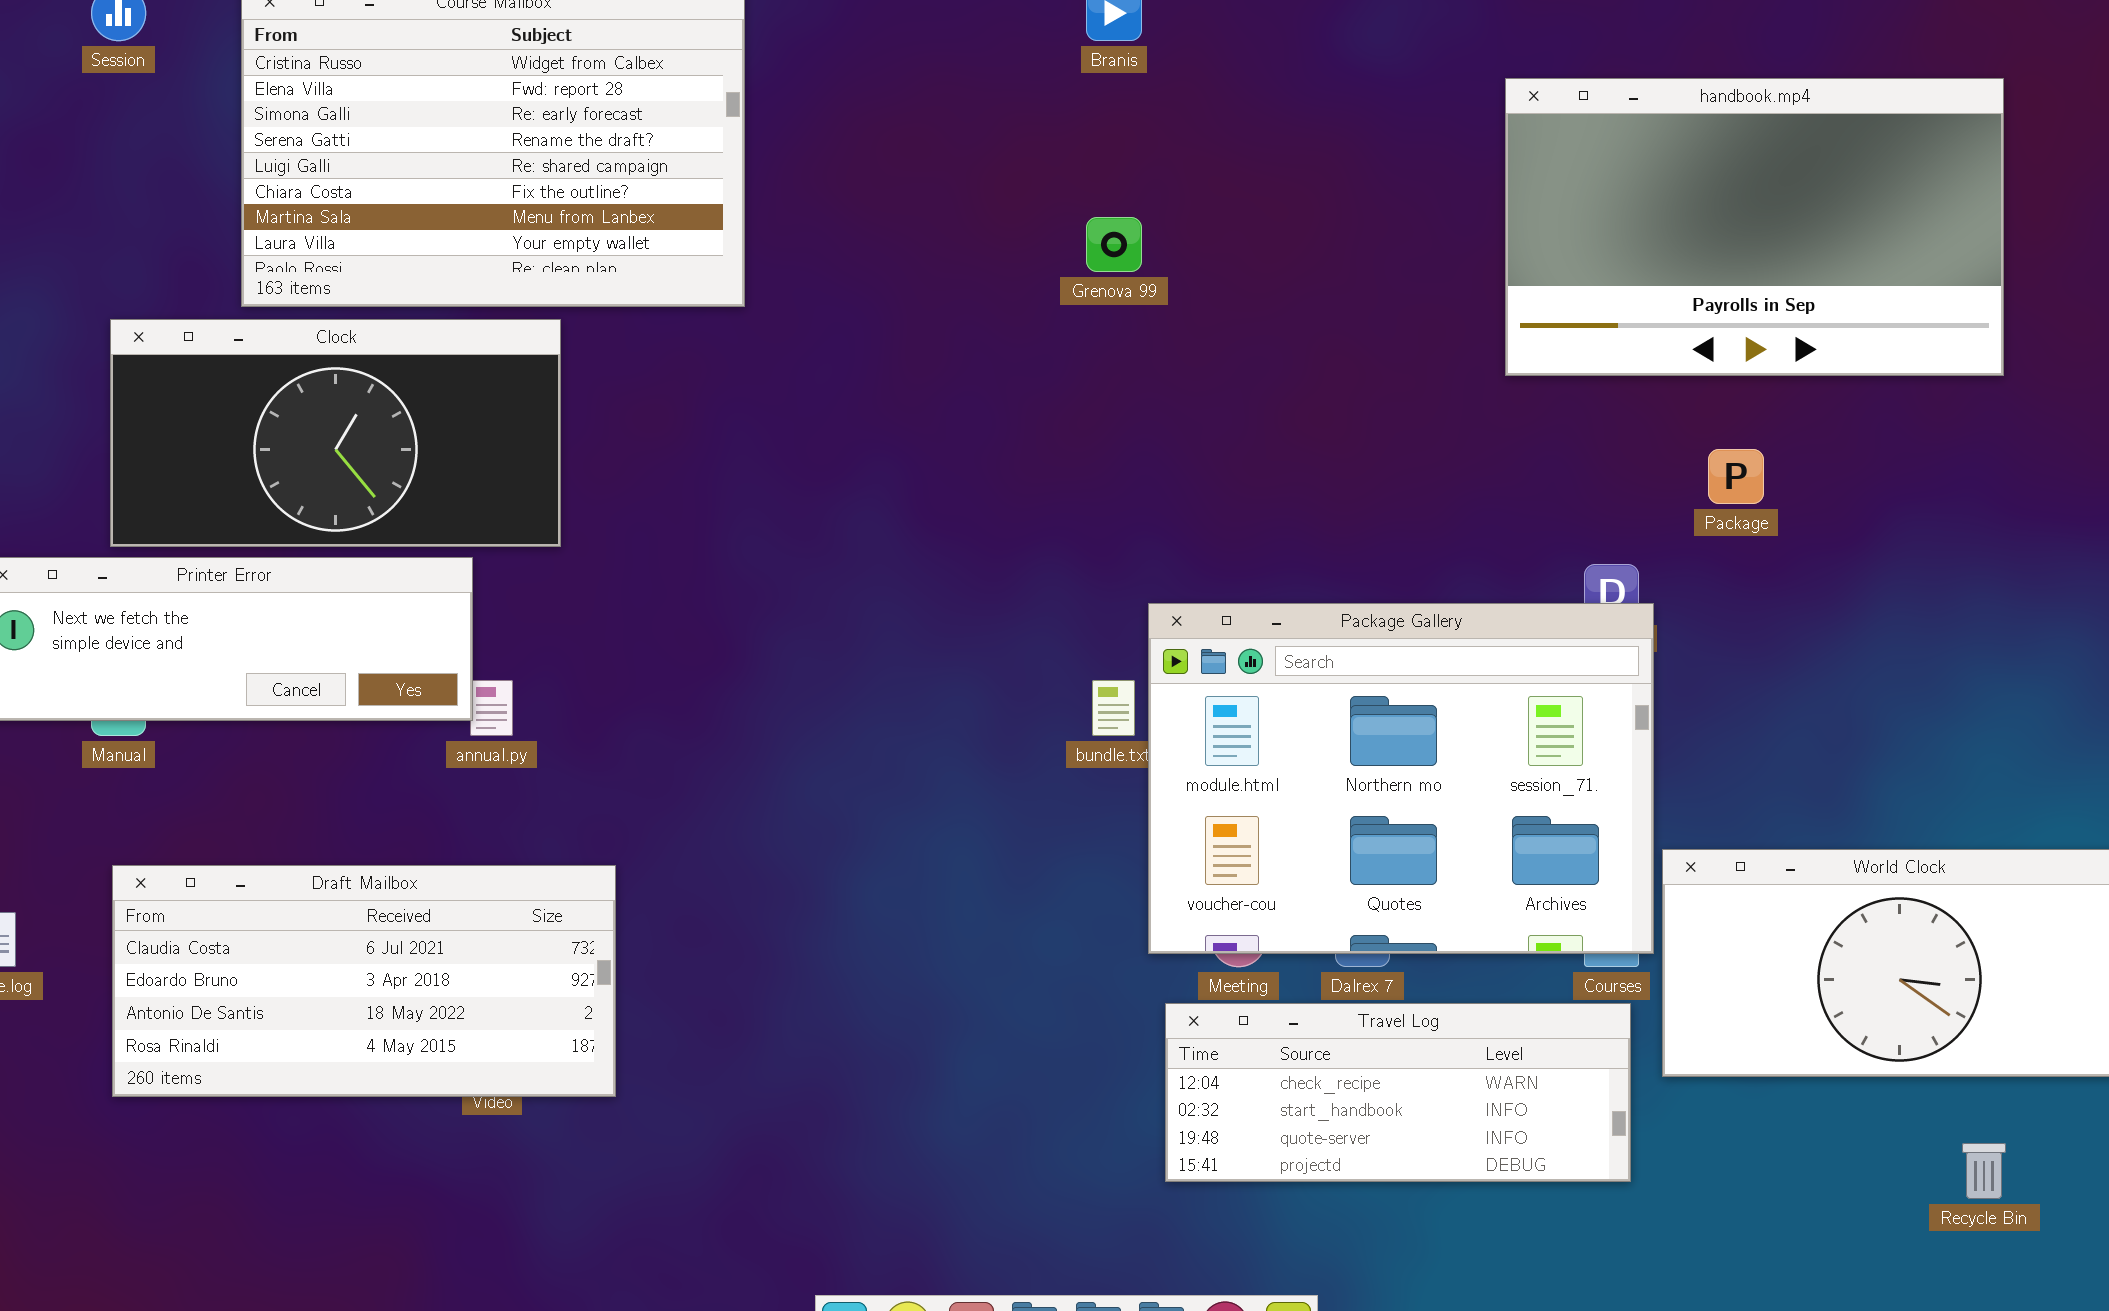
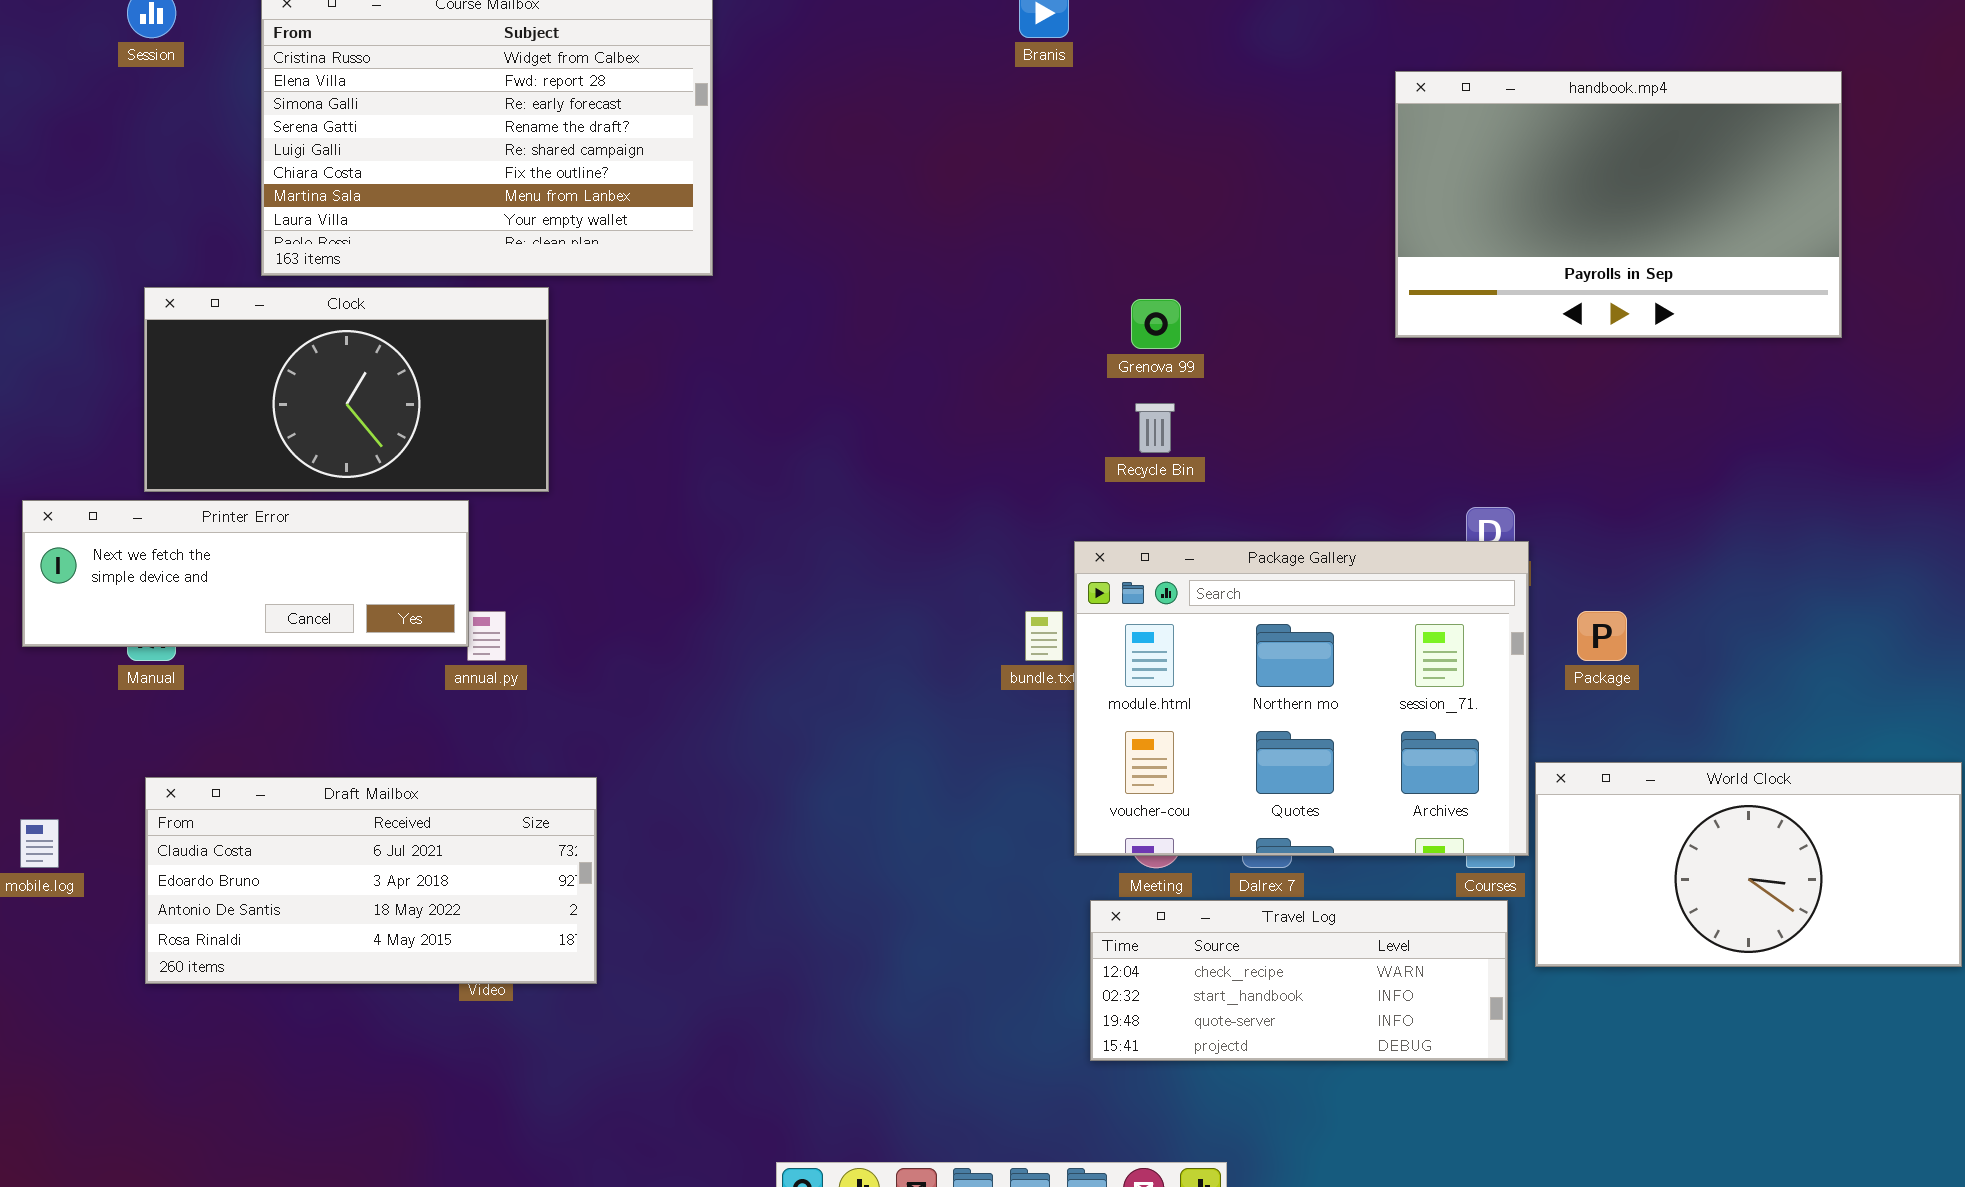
Grenova 99: [1086,217,1142,272] -> [1131,299,1181,349], moved
Package: [1708,449,1764,504] -> [1577,611,1627,661], moved
Recycle Bin: [1962,1143,2006,1199] -> [1135,403,1175,453], moved

